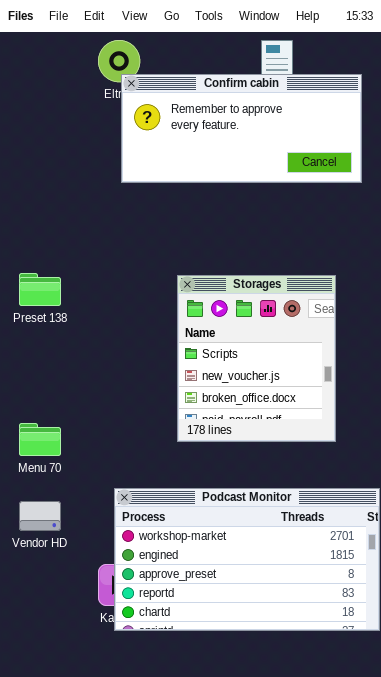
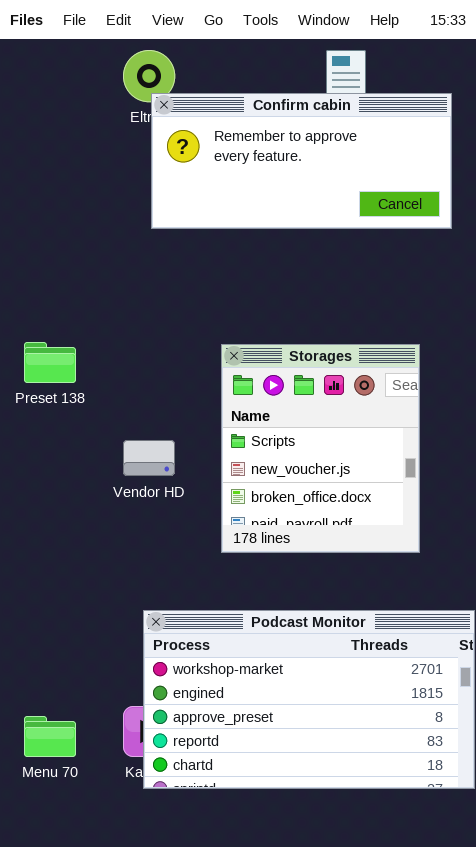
Menu 70: [19,423,61,456] -> [24,716,76,757], moved
Vendor HD: [19,501,61,531] -> [123,440,175,476], moved

